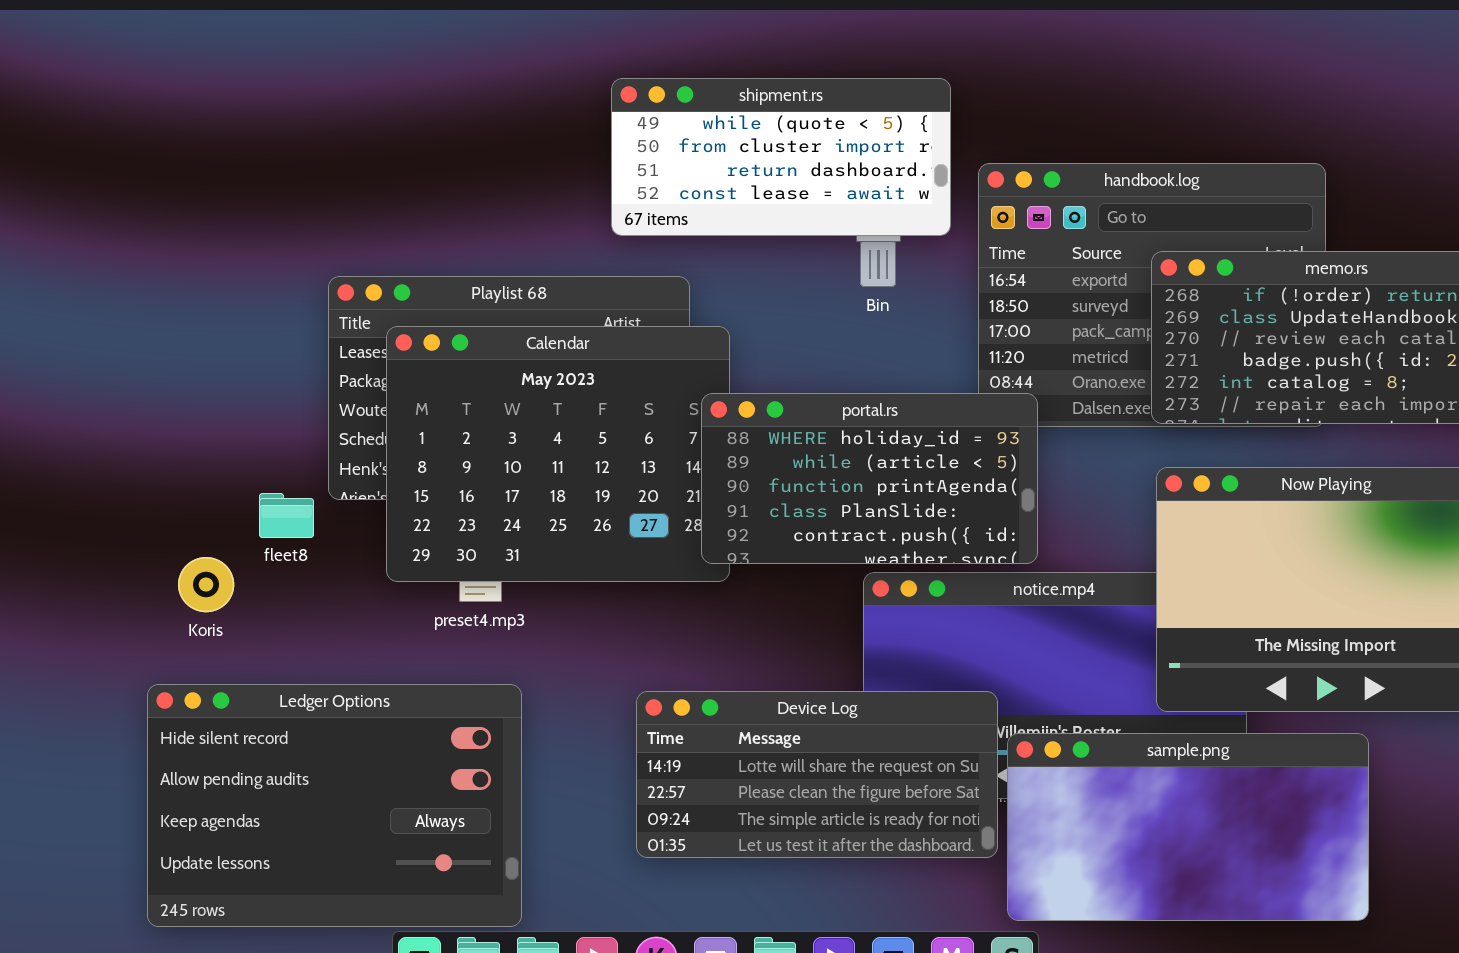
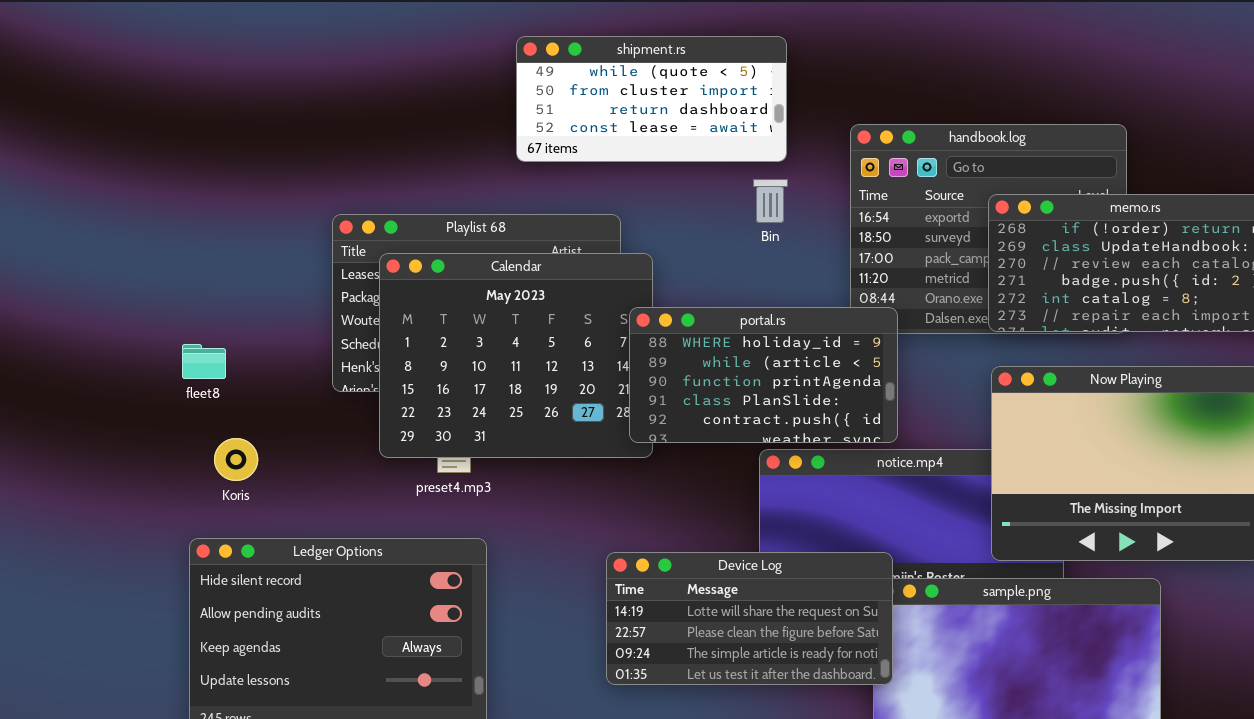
shipment.rs: [611,78,951,236] -> [516,36,787,162], moved
fleet8: [259,493,314,538] -> [182,344,226,379], moved
Device Log: [636,691,998,858] -> [606,552,893,685], moved

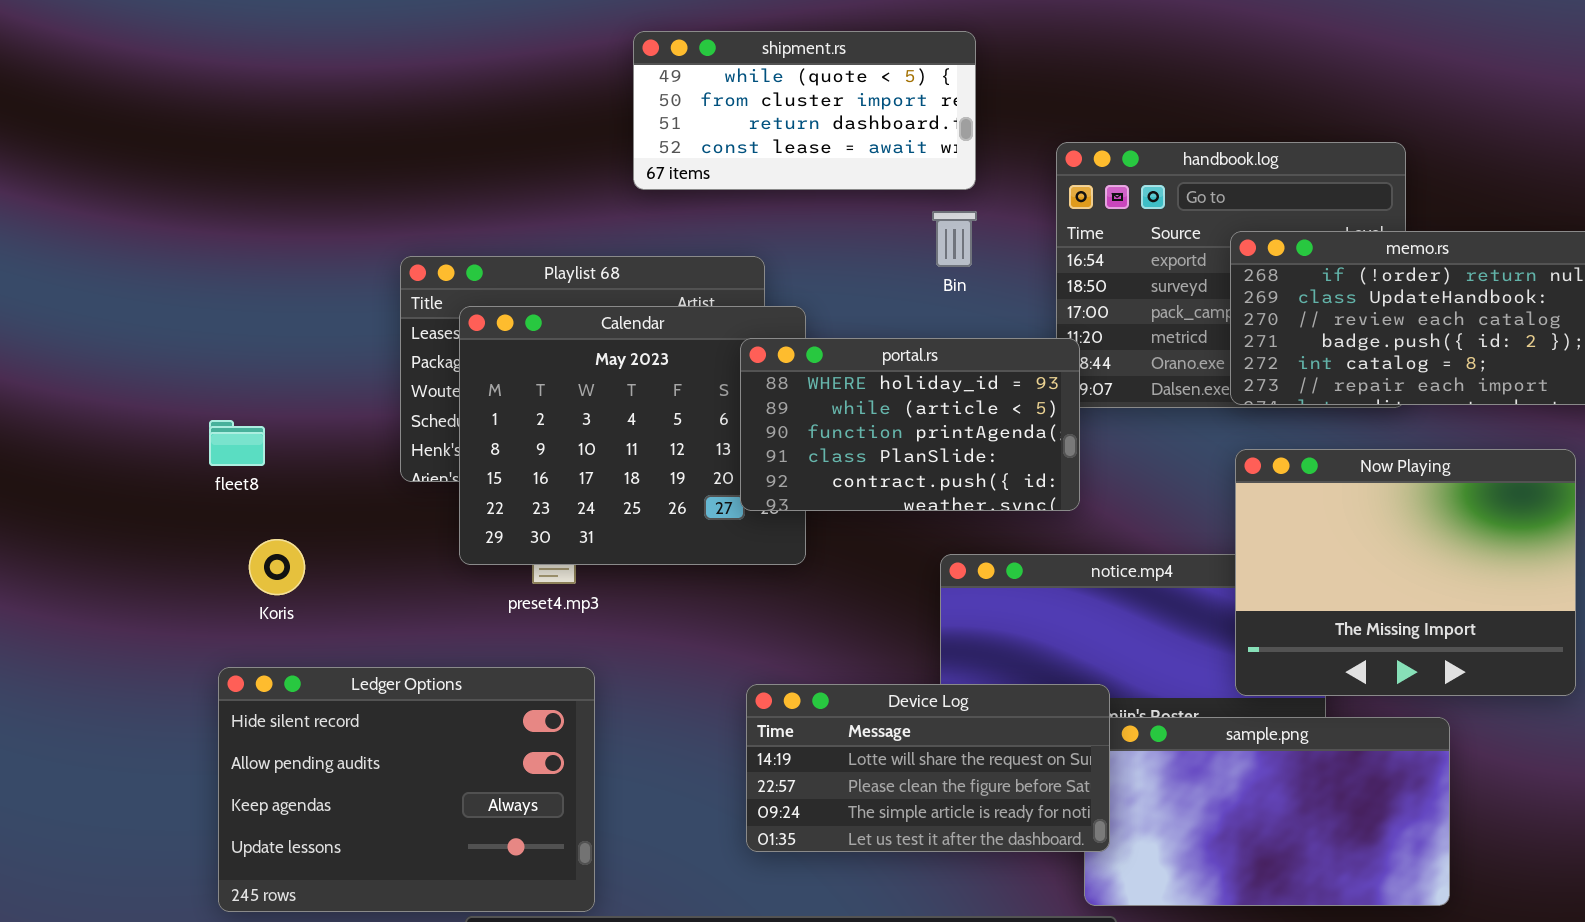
portal.rs: [629,307,898,443] -> [740,338,1080,511], moved

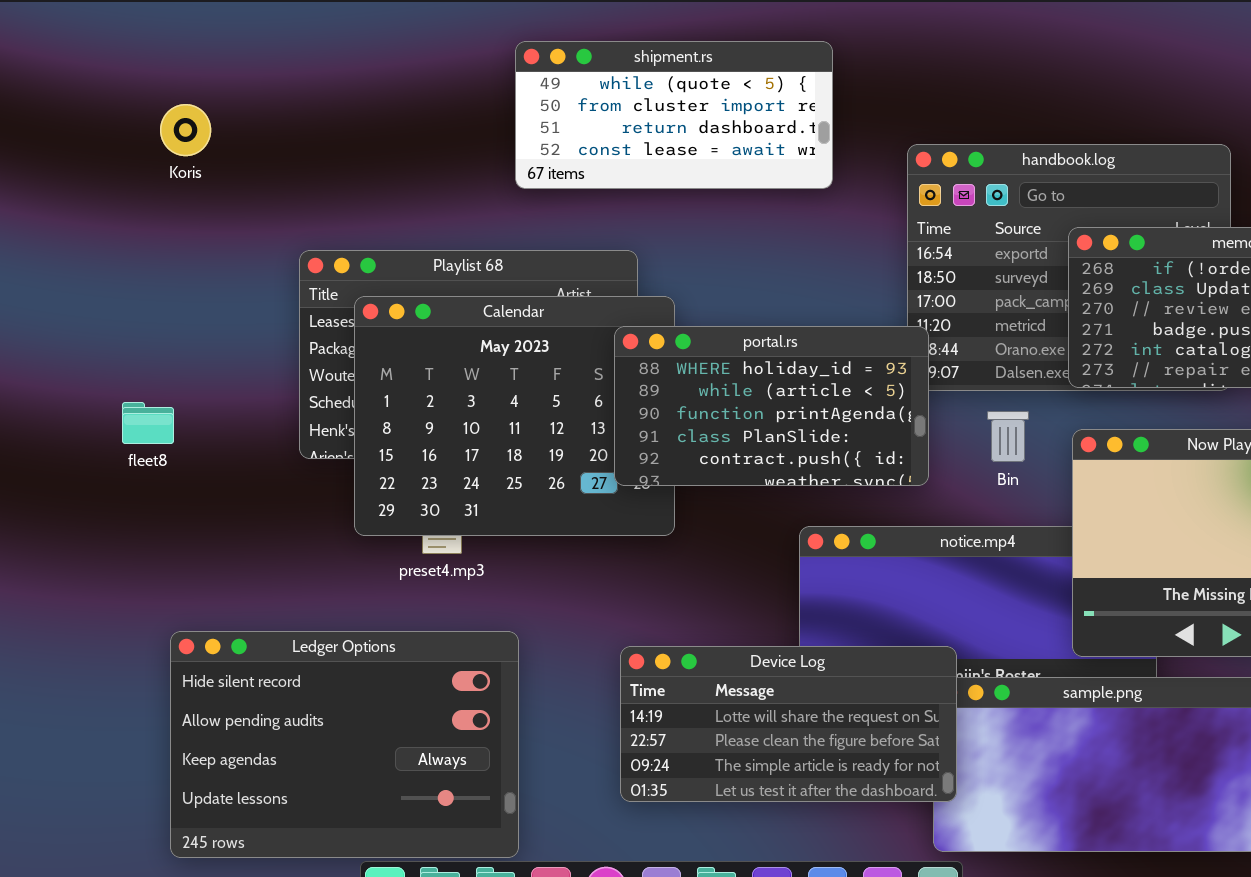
Bin: [932,211,977,267] -> [987,411,1029,462], moved
Koris: [249,539,305,595] -> [160,104,211,156], moved
Ledger Options: [218,667,595,912] -> [170,631,519,858], moved

